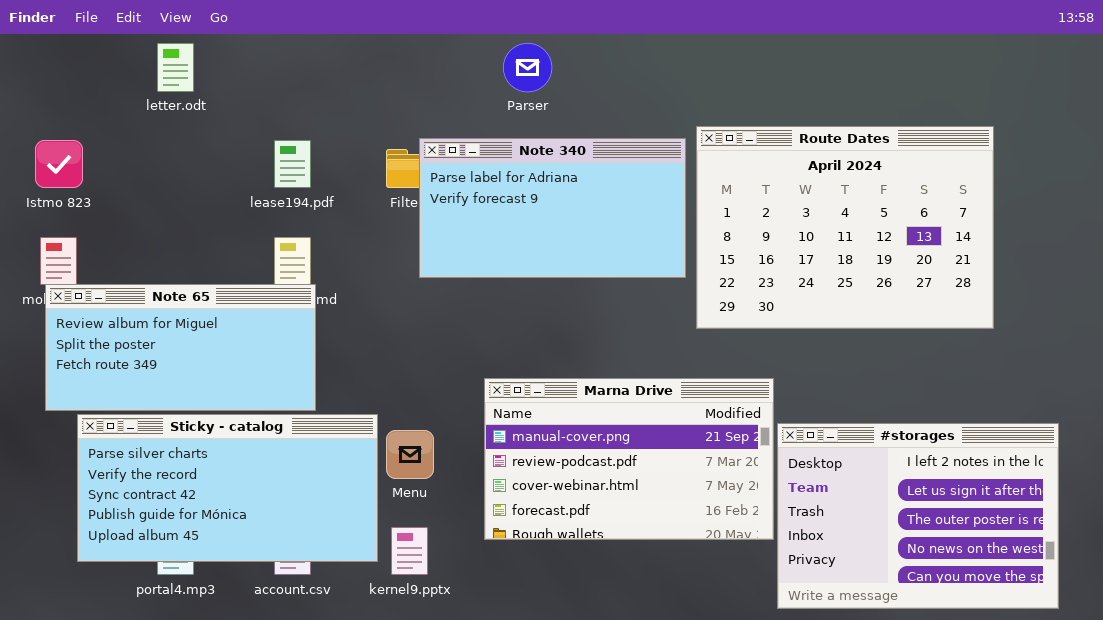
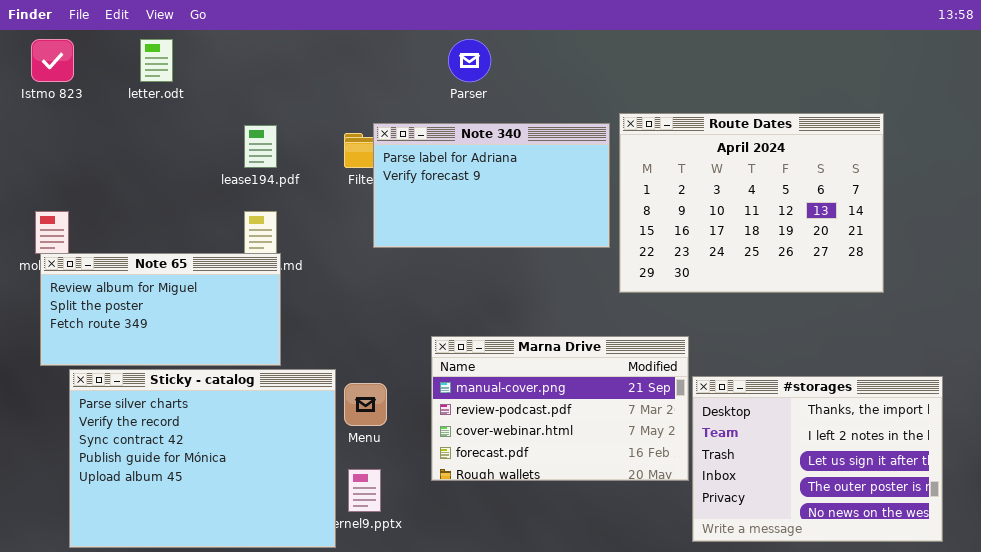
Istmo 823: [35,140,83,188] -> [31,39,74,82], moved
Sticky - catalog: [77,414,378,562] -> [69,369,336,548], resized
#storages: [777,423,1059,609] -> [692,376,943,542], scrolled up 1 row

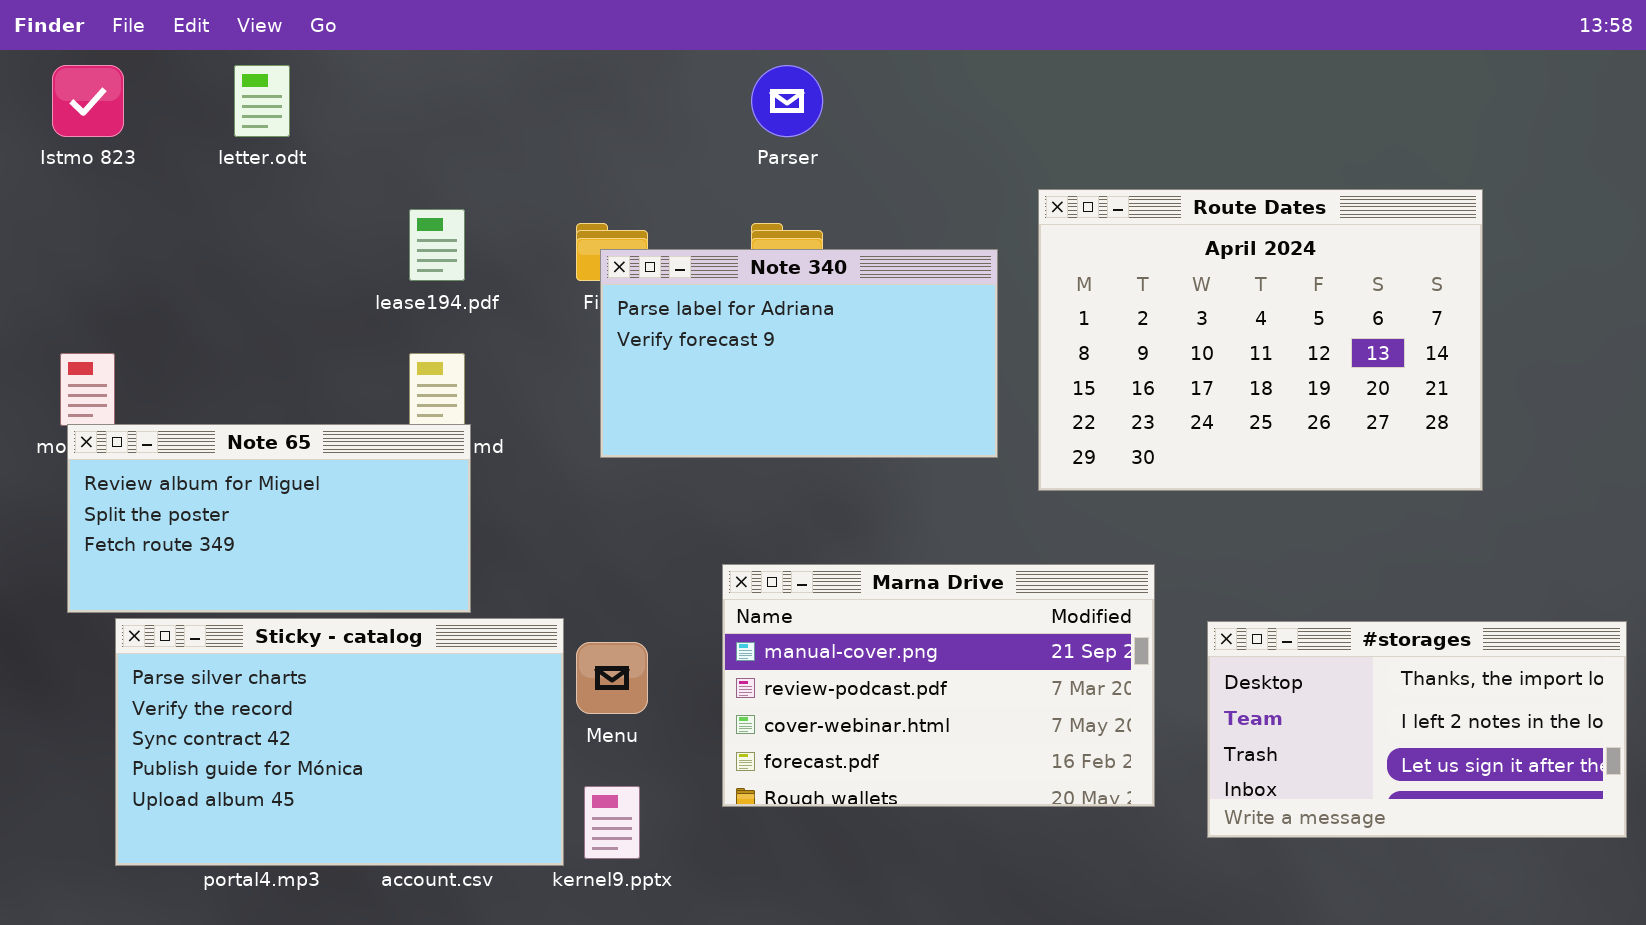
Note 340: [373,123,610,248] -> [600,249,998,458], moved
Sticky - catalog: [69,369,336,548] -> [115,618,564,866], resized
#storages: [692,376,943,542] -> [1207,621,1627,838], moved, resized

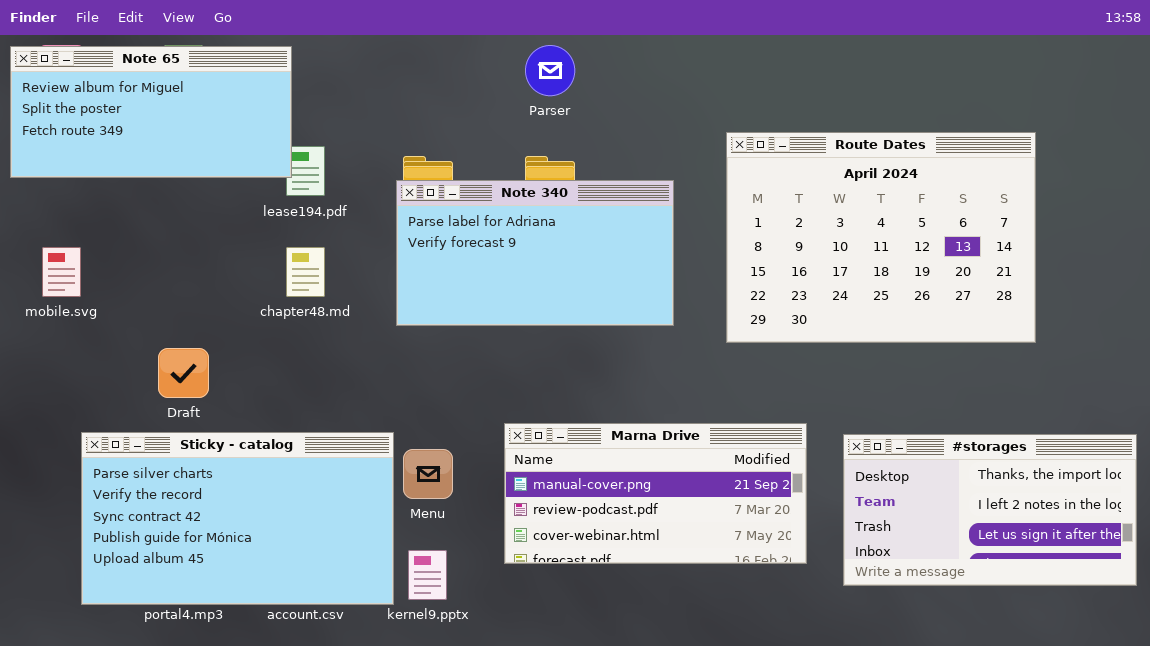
Note 340: [600,249,998,458] -> [396,180,674,326], moved
Note 65: [67,424,471,613] -> [10,46,292,178], moved
Marna Drive: [722,564,1155,807] -> [504,423,807,564], resized

